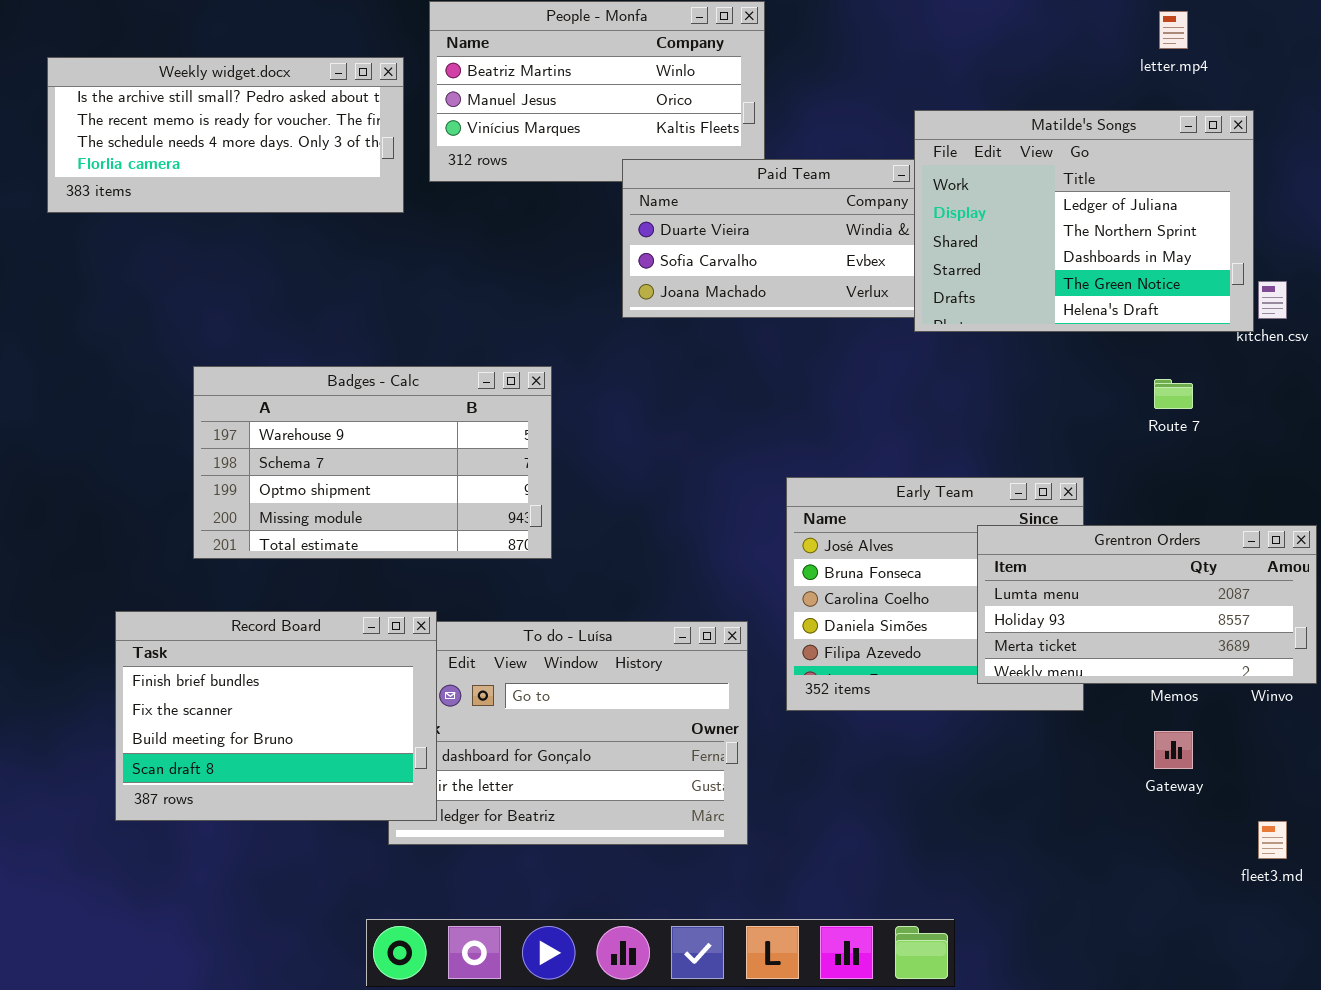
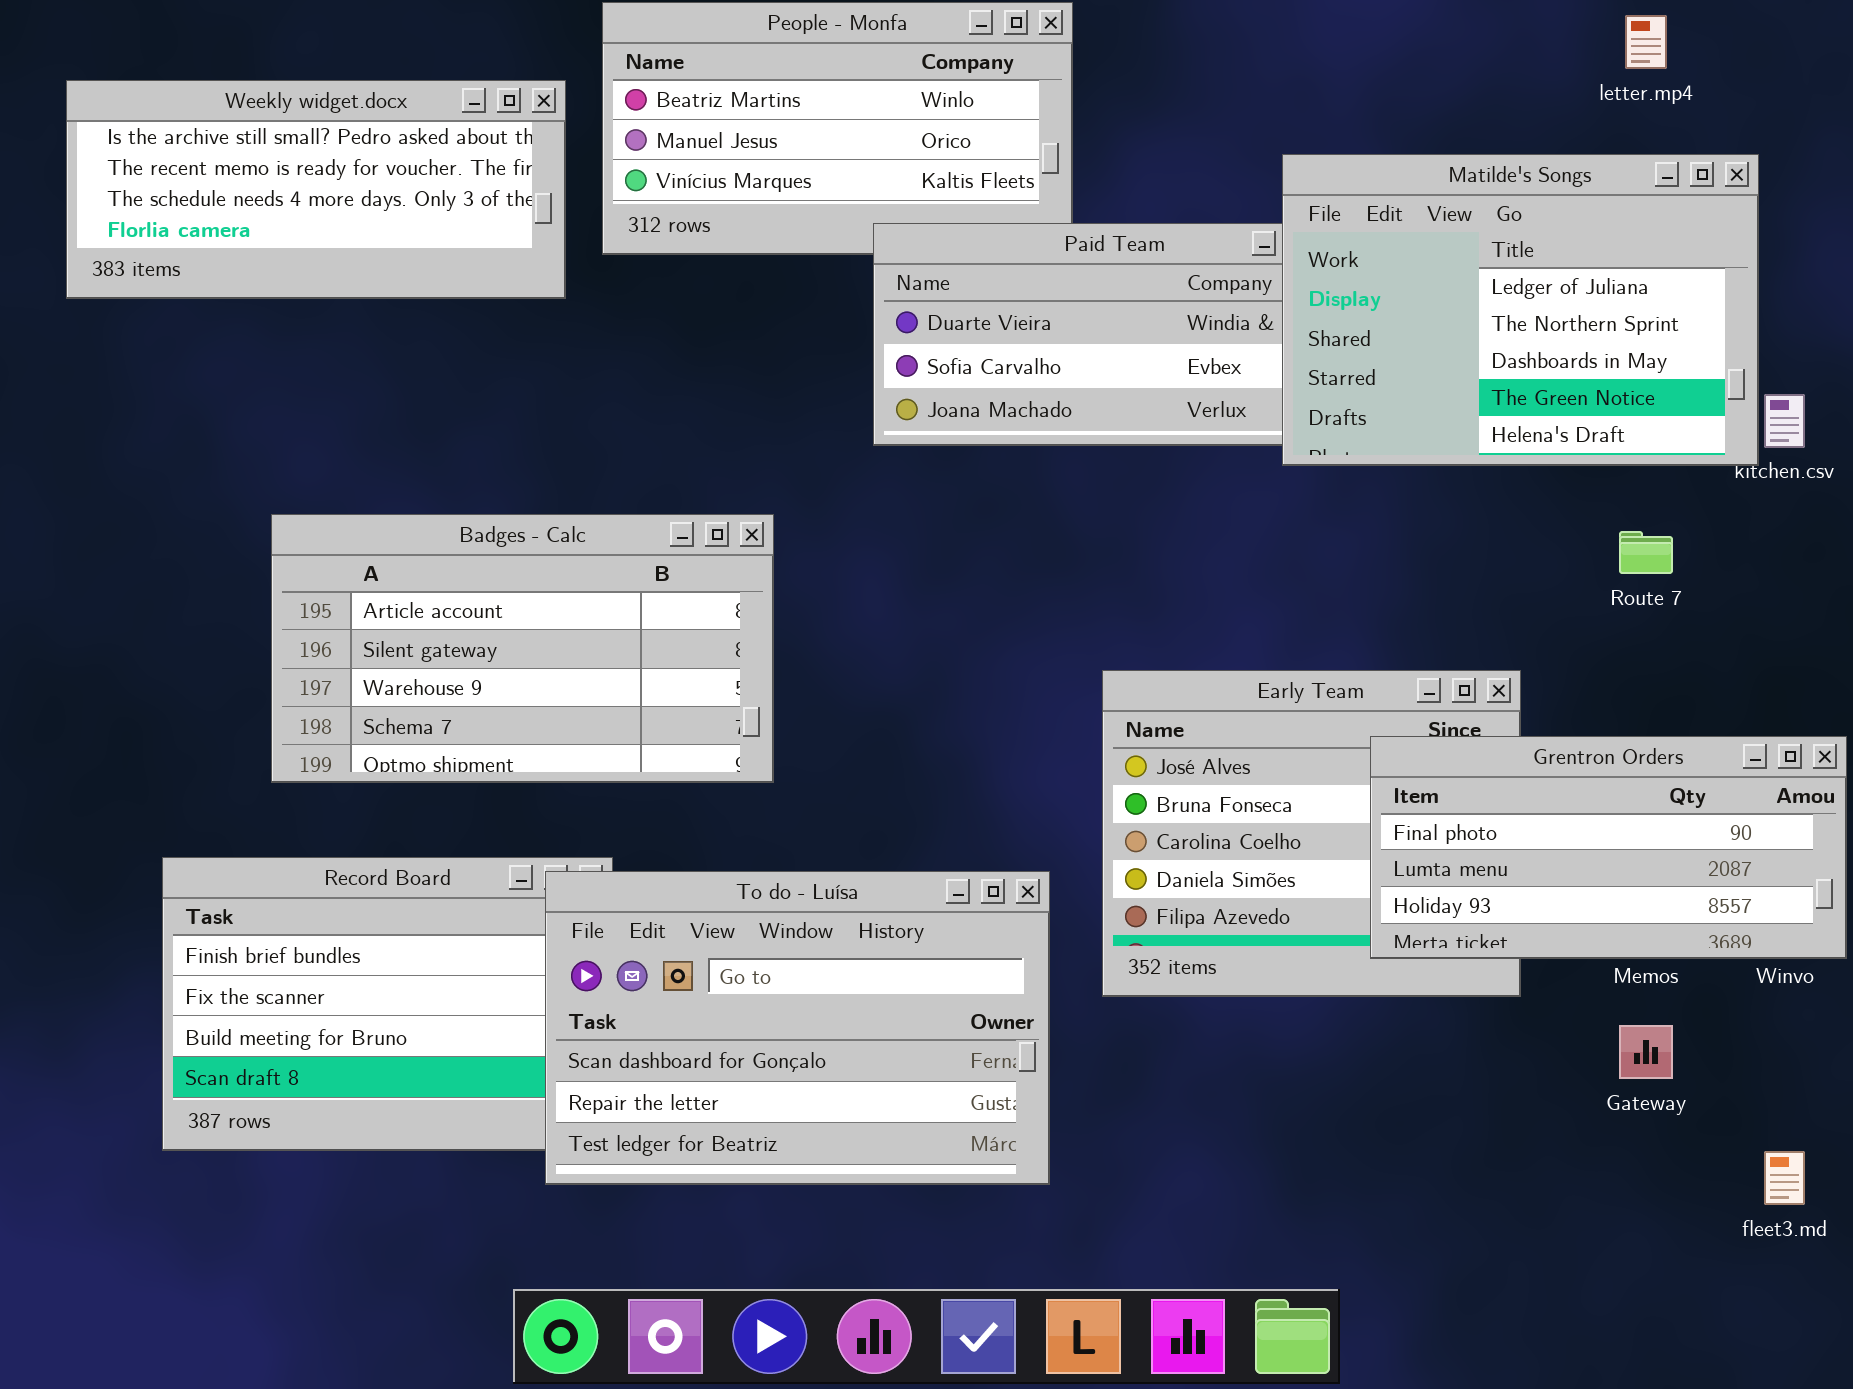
Badges - Calc: [193,366,552,559] -> [271,514,774,783], scrolled up 2 rows
Grentron Orders: [977,525,1317,684] -> [1370,736,1847,959], scrolled up 1 row
To do - Luísa: [388,621,748,845] -> [545,871,1050,1185], raised

